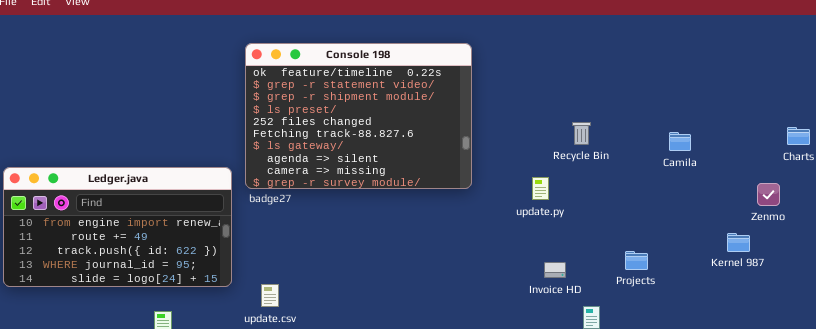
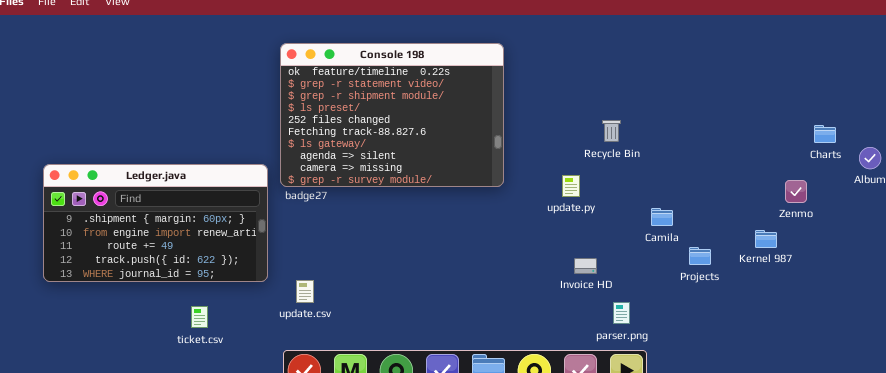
Camila: [669,132,691,151] -> [651,208,673,226], moved
Ledger.java: [3,167,232,287] -> [43,164,268,282], scrolled up 1 row
Projects: [625,251,648,270] -> [689,247,711,265], moved

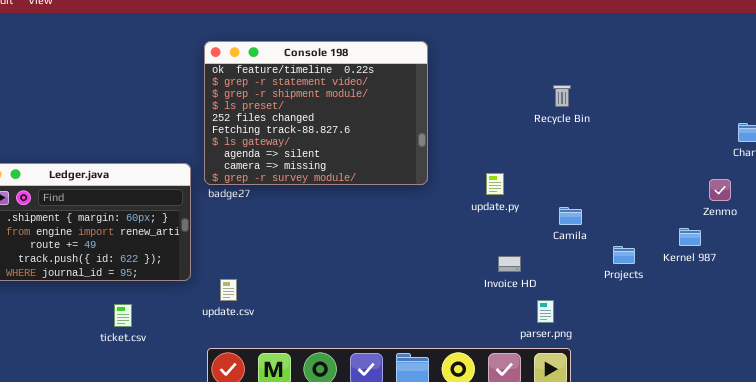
Recycle Bin: [602,120,621,142] -> [553,85,571,107], moved
Camila: [651,208,673,226] -> [559,207,582,225], moved

